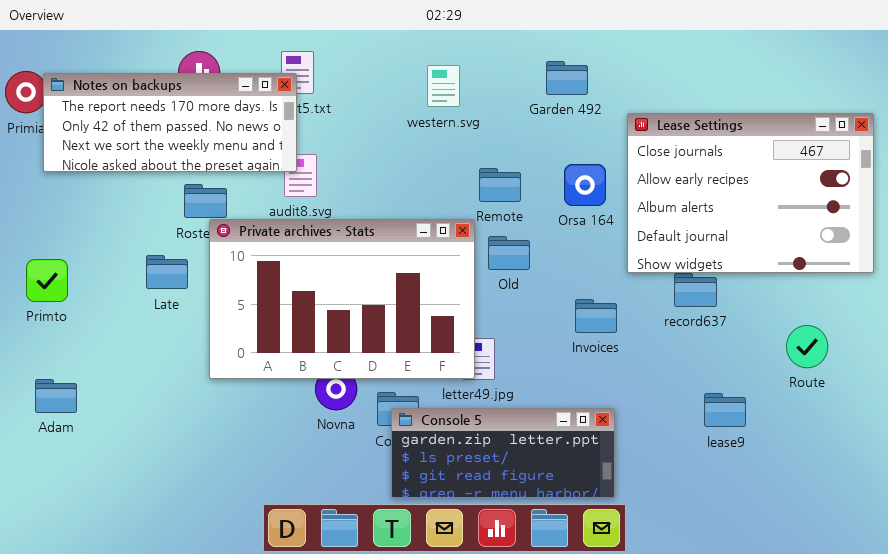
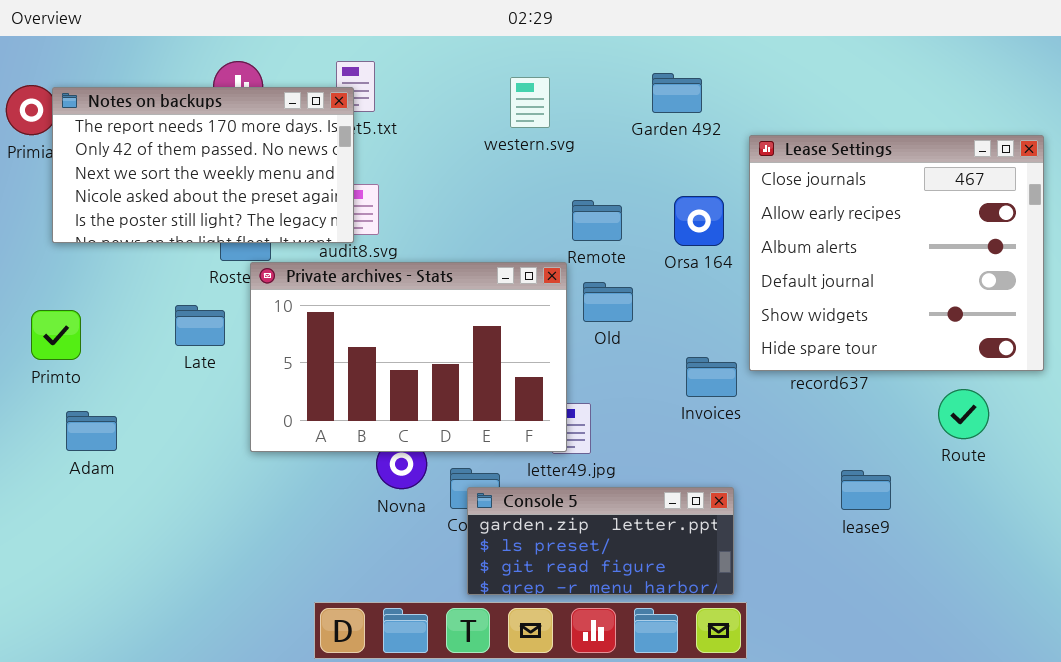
Notes on backups: [43,73,297,172] -> [52,87,354,243], resized
Lease Settings: [627,113,874,273] -> [749,135,1044,371], resized
Adam: [35,379,77,413] -> [66,411,117,451], moved

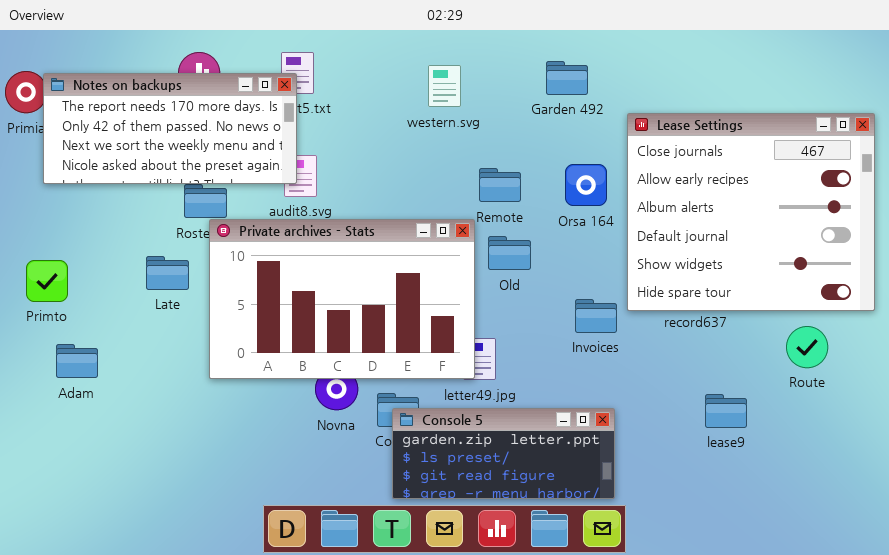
Notes on backups: [52,87,354,243] -> [43,73,297,184], resized

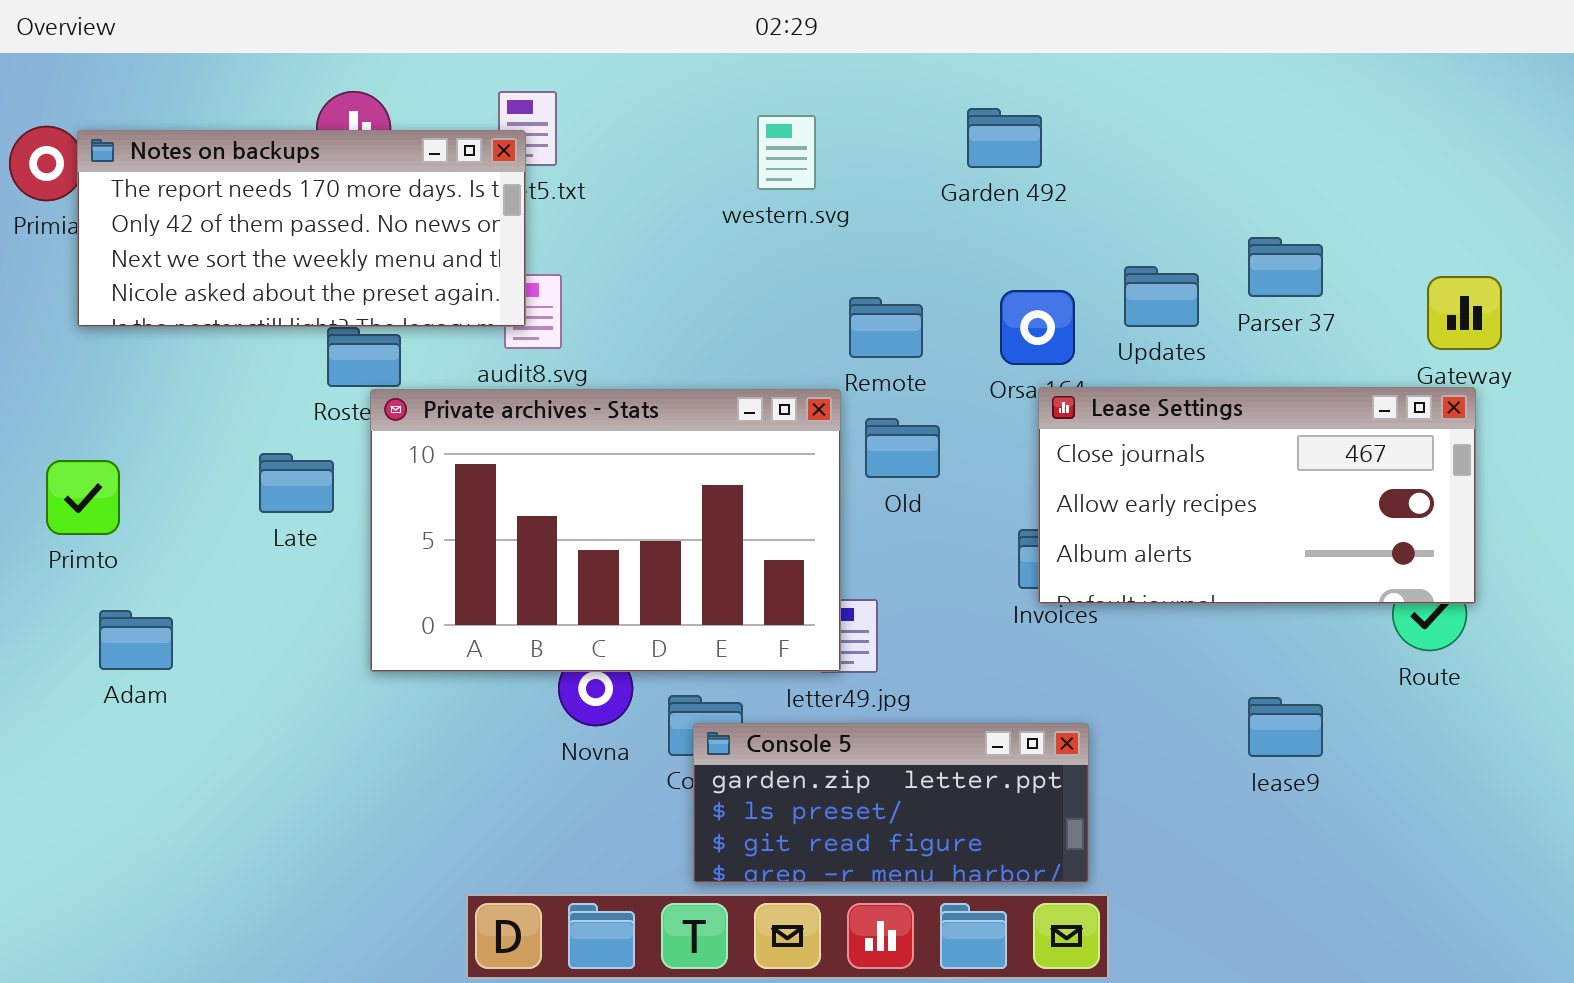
Lease Settings: [627,113,875,311] -> [1038,387,1476,604], moved, resized

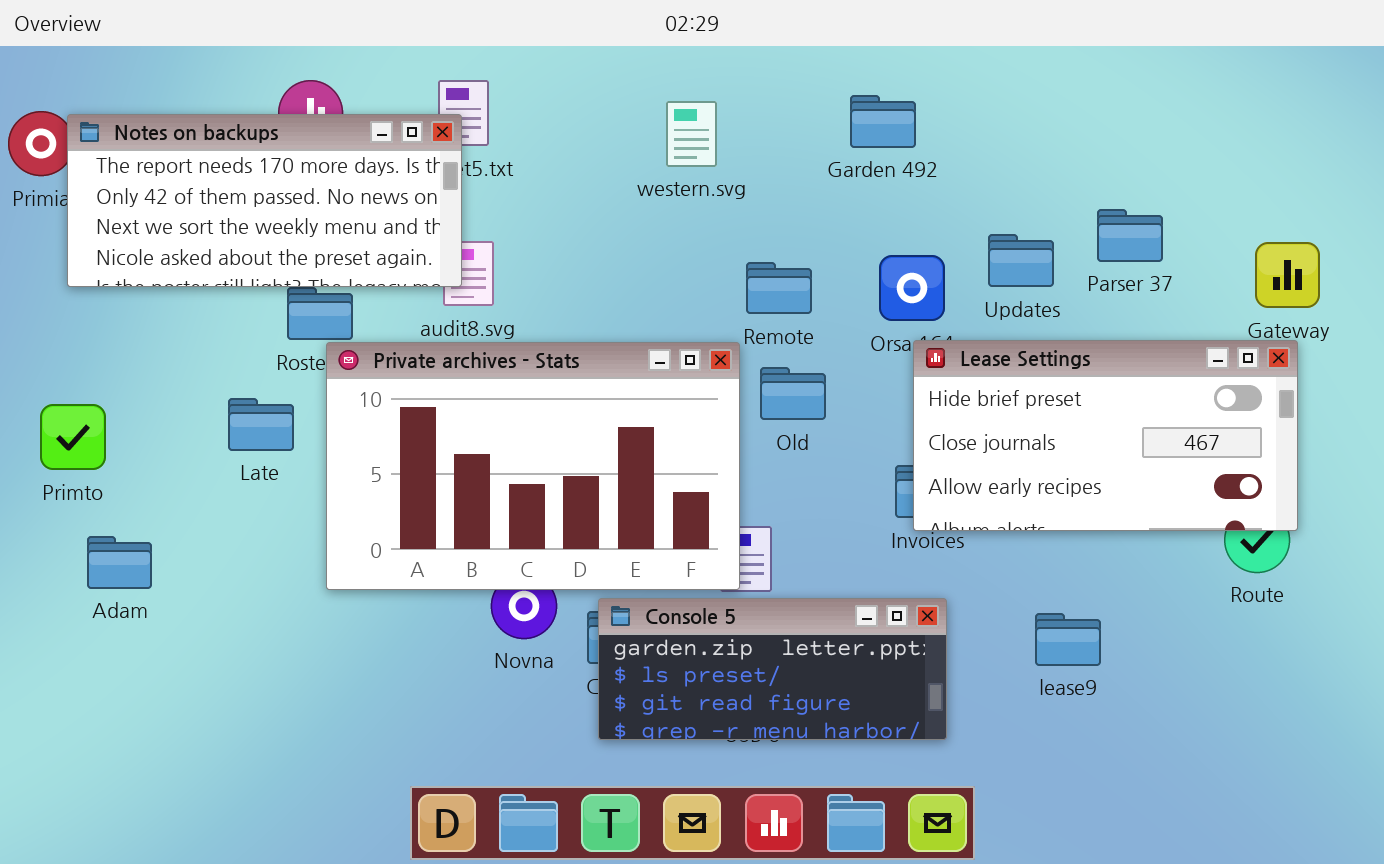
Lease Settings: [1038,387,1476,604] -> [913,340,1298,531], scrolled up 1 row
lease9: [1248,697,1323,757] -> [1035,613,1101,666], moved
Console 5: [693,723,1089,883] -> [598,598,947,740], moved

